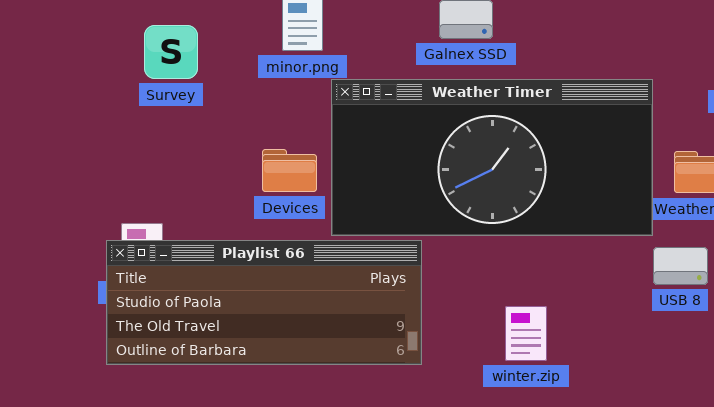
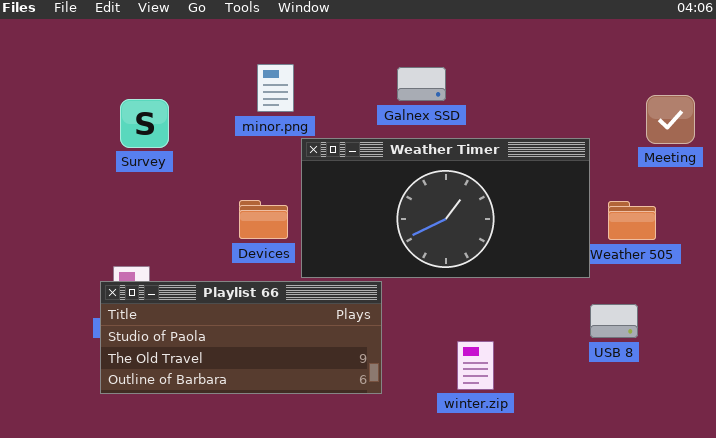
Survey: [144,25,198,79] -> [120,99,169,148], moved
USB 8: [653,247,708,285] -> [590,304,638,338], moved

